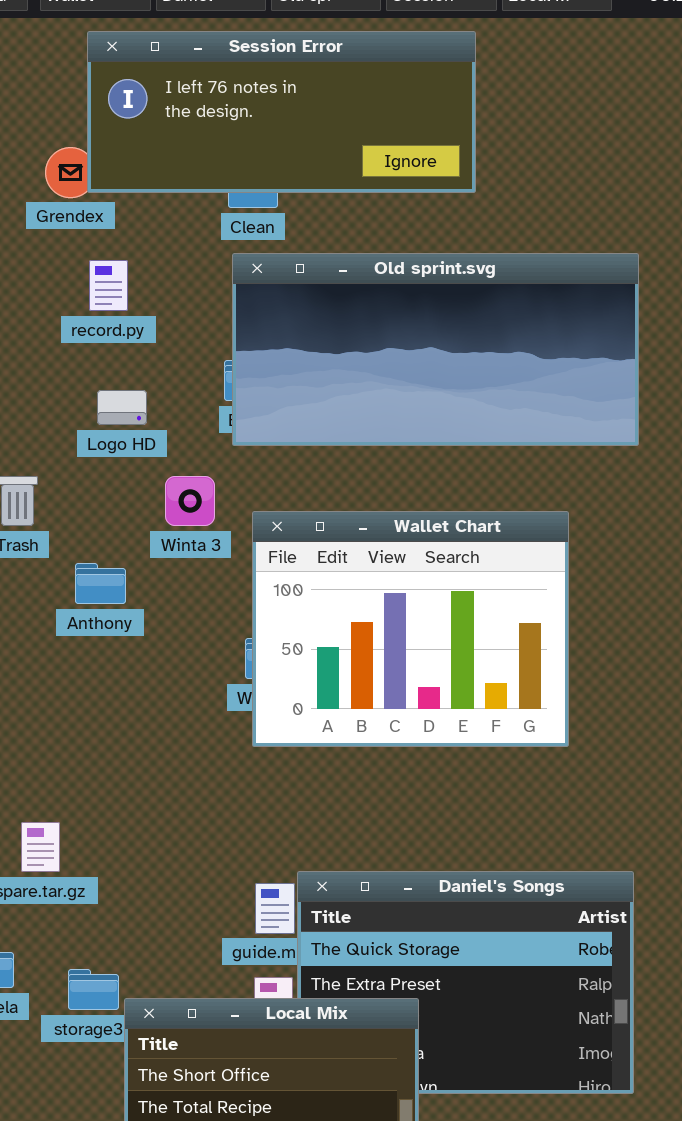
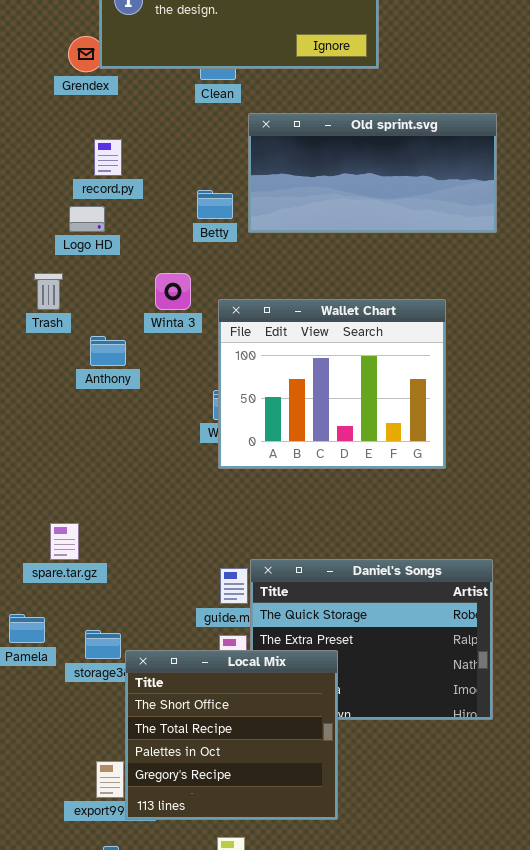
Old sprint.svg: [232,253,639,446] -> [248,113,497,233], resized
record.py: [89,260,128,311] -> [94,139,122,176], moved
Logo HD: [97,390,147,425] -> [69,206,105,232], moved

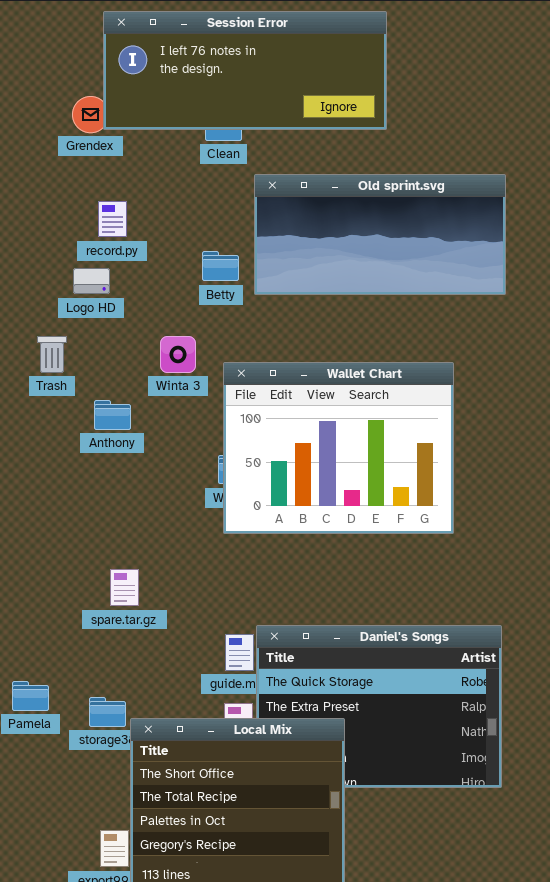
spare.tar.gz: [50,523,79,560] -> [110,569,139,606], moved

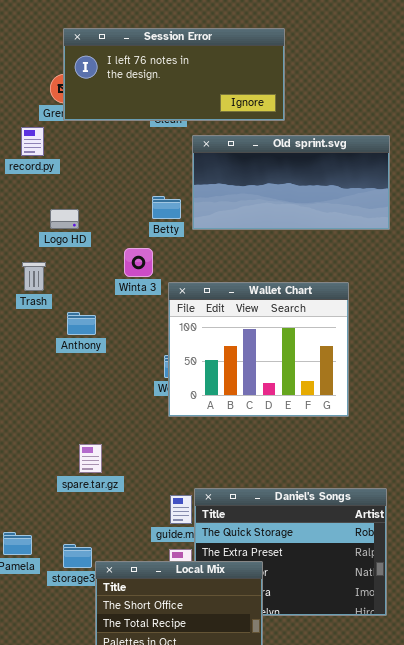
Session Error: [103,11,387,130] -> [63,28,285,121], moved
record.py: [98,201,127,237] -> [21,127,44,156], moved
Winta 3: [160,336,196,373] -> [124,248,153,277], moved

